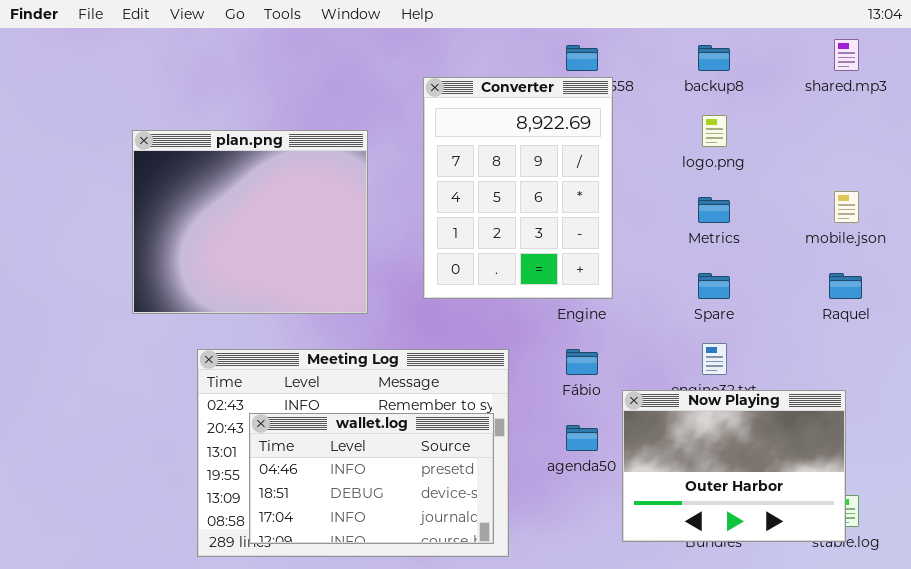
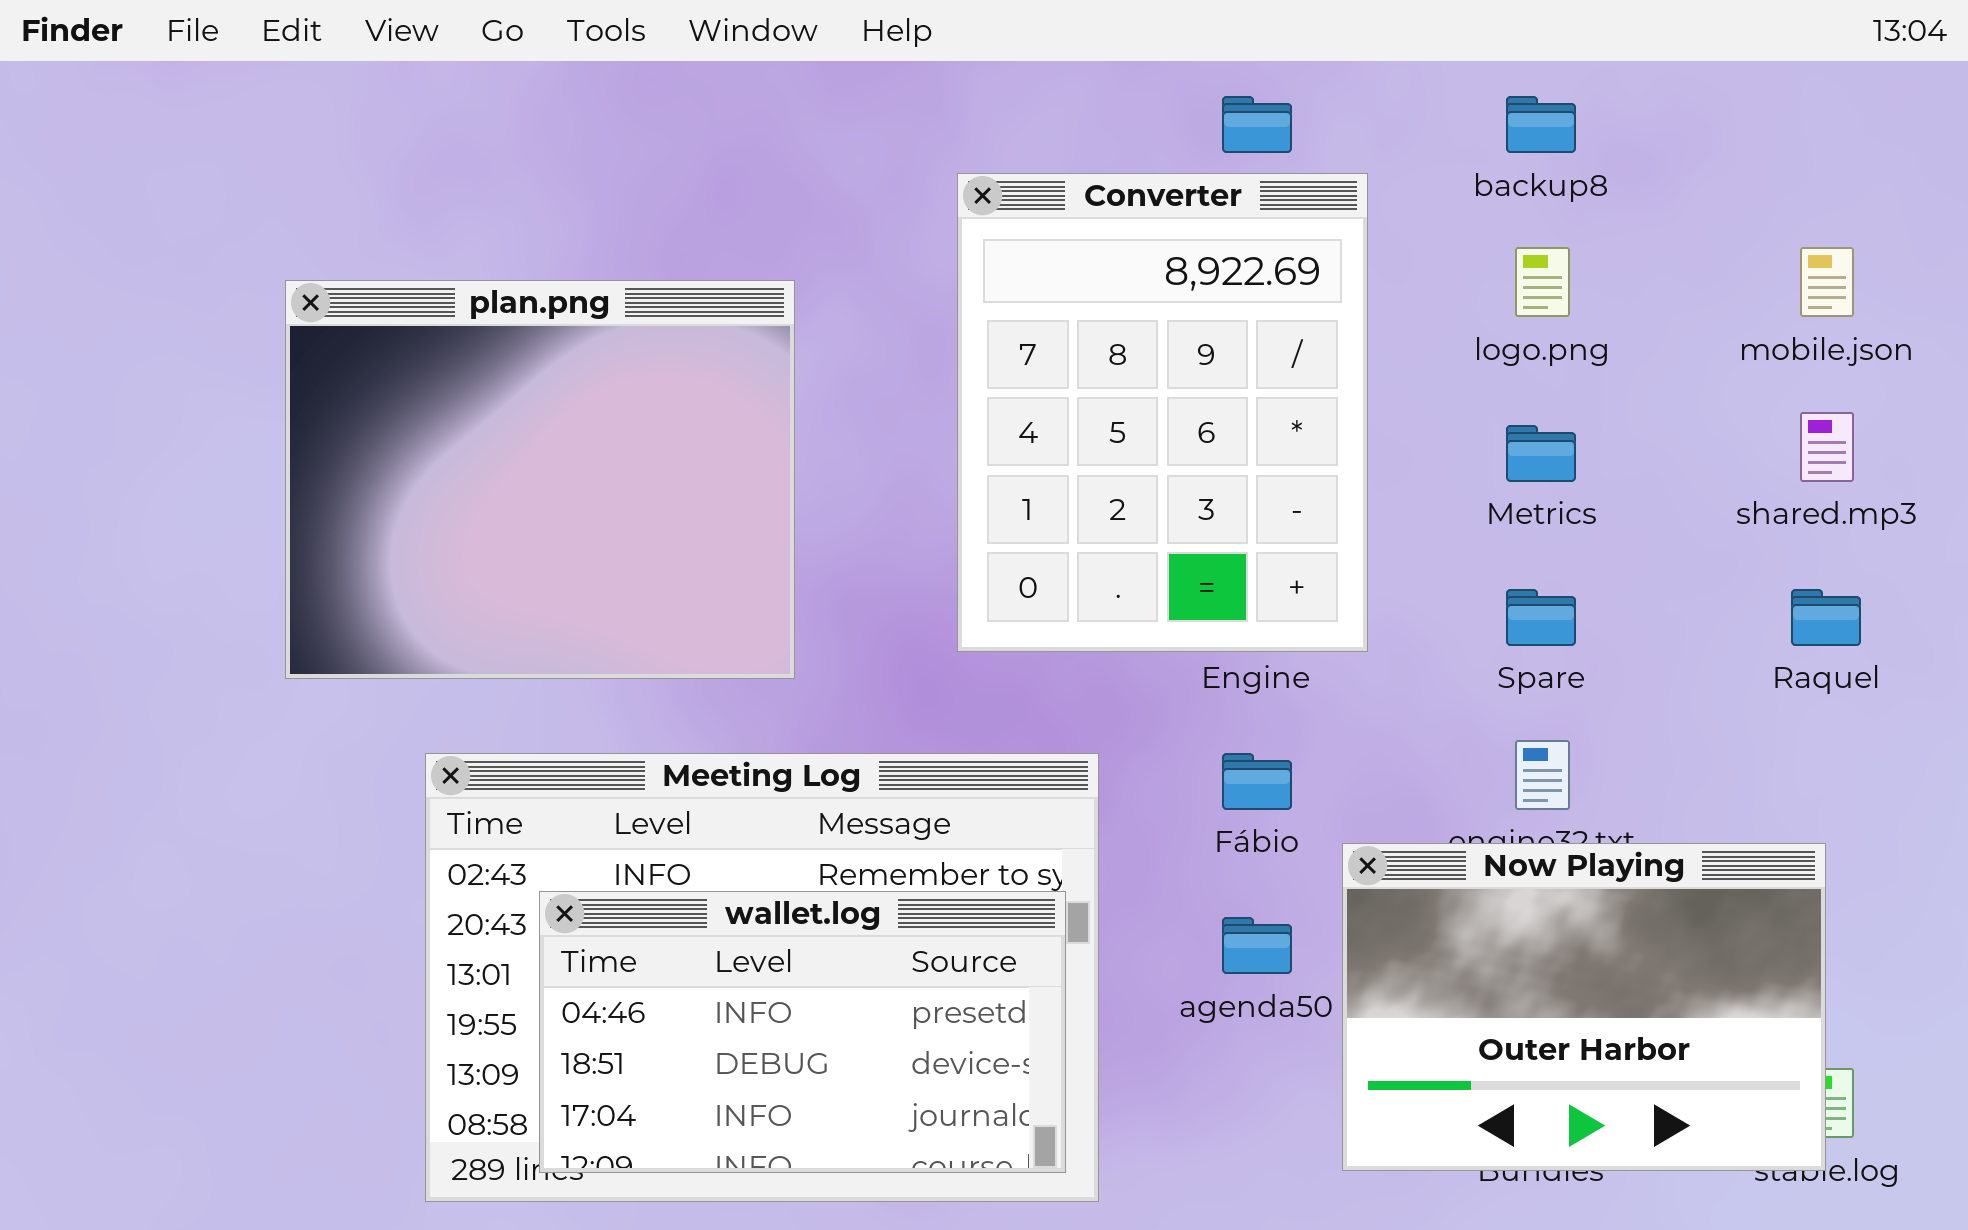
shared.mp3: [834,39,859,71] -> [1800,412,1854,482], moved
Converter: [423,77,613,299] -> [957,173,1368,652], moved
mobile.json: [834,191,859,223] -> [1800,247,1854,317], moved

